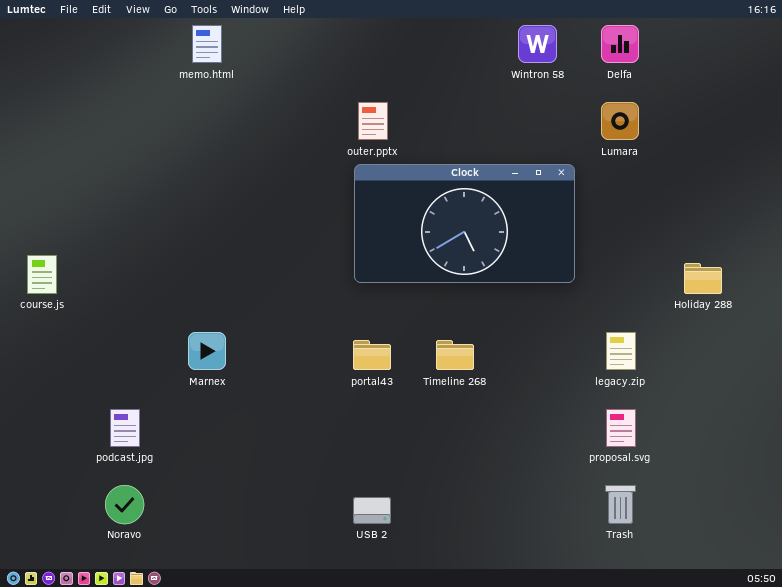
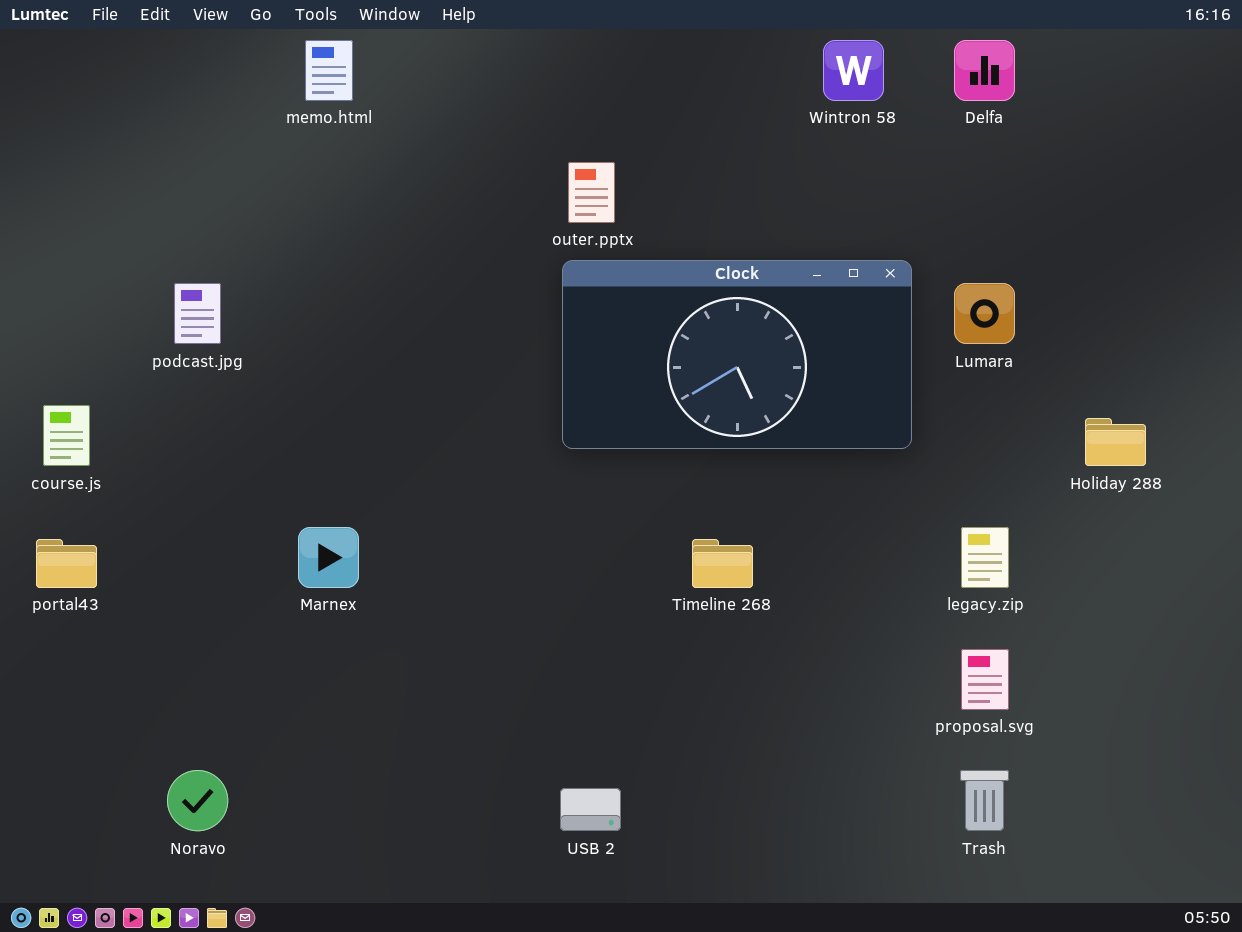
Lumara: [601,102,639,140] -> [954,283,1015,344], moved
portal43: [353,340,391,370] -> [36,539,97,588], moved
podcast.jpg: [110,409,140,447] -> [174,283,221,344], moved

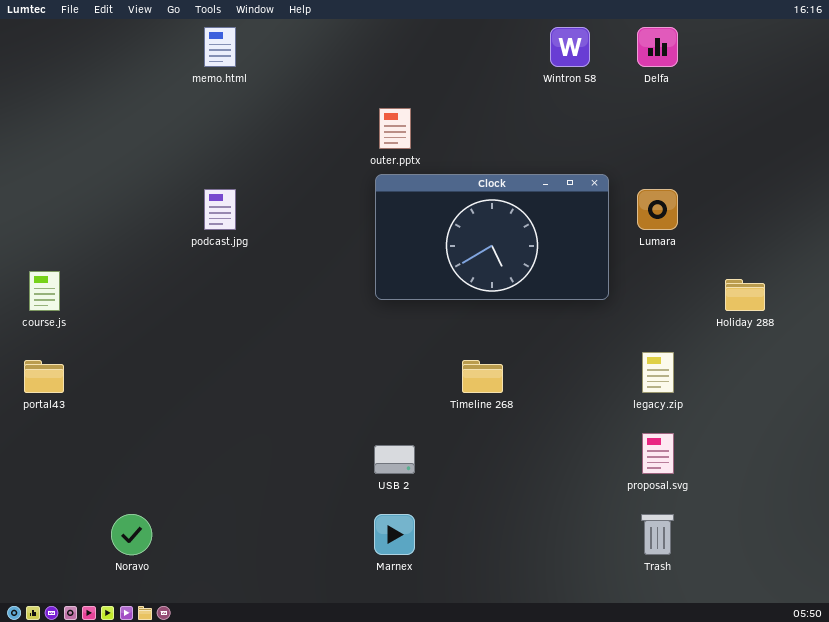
podcast.jpg: [174,283,221,344] -> [204,189,236,230], moved
Marnex: [298,527,359,588] -> [374,514,415,555], moved
USB 2: [560,788,621,831] -> [374,445,415,474], moved

